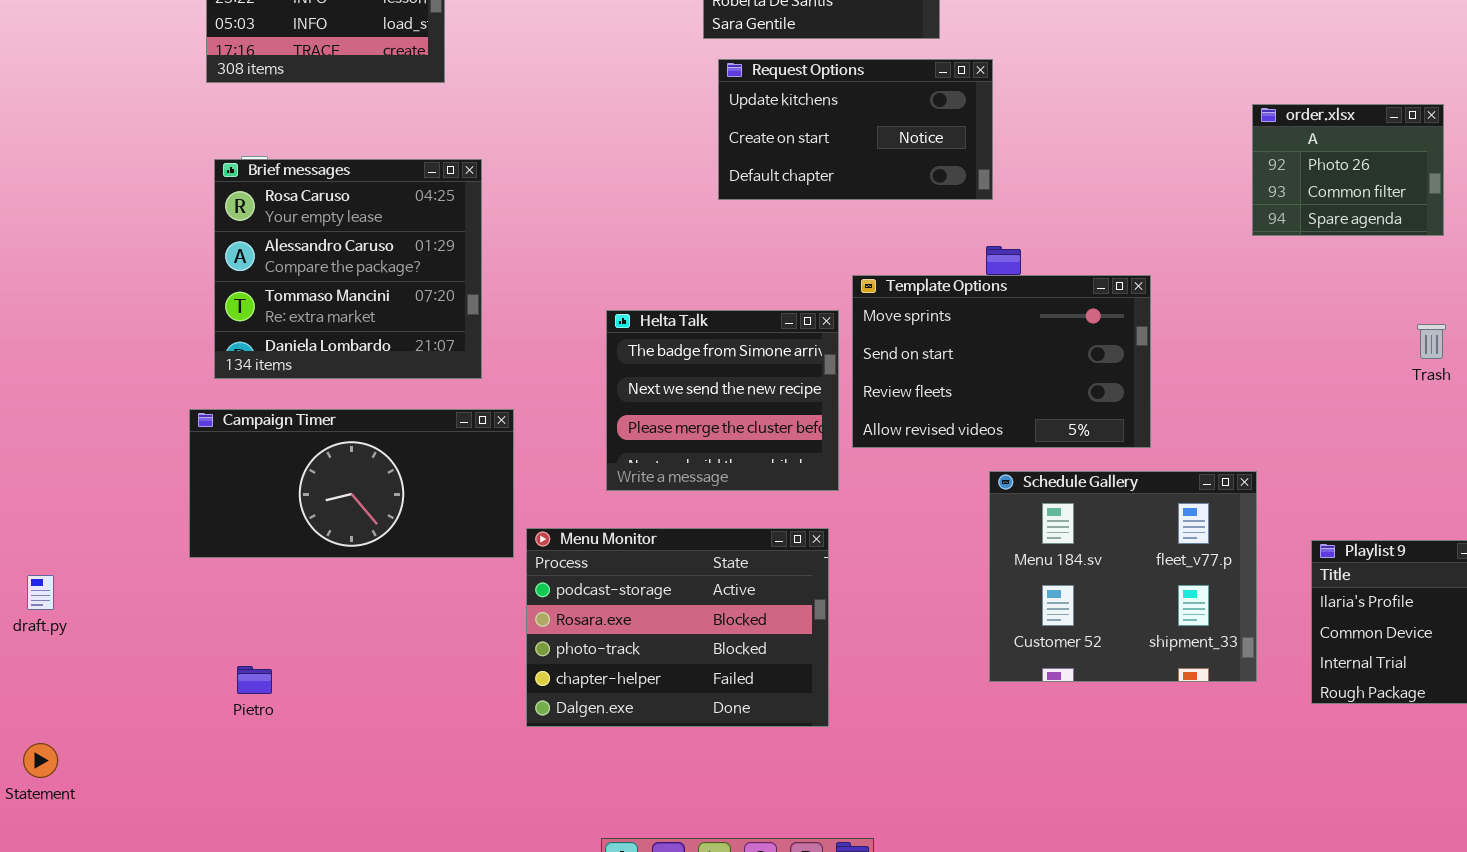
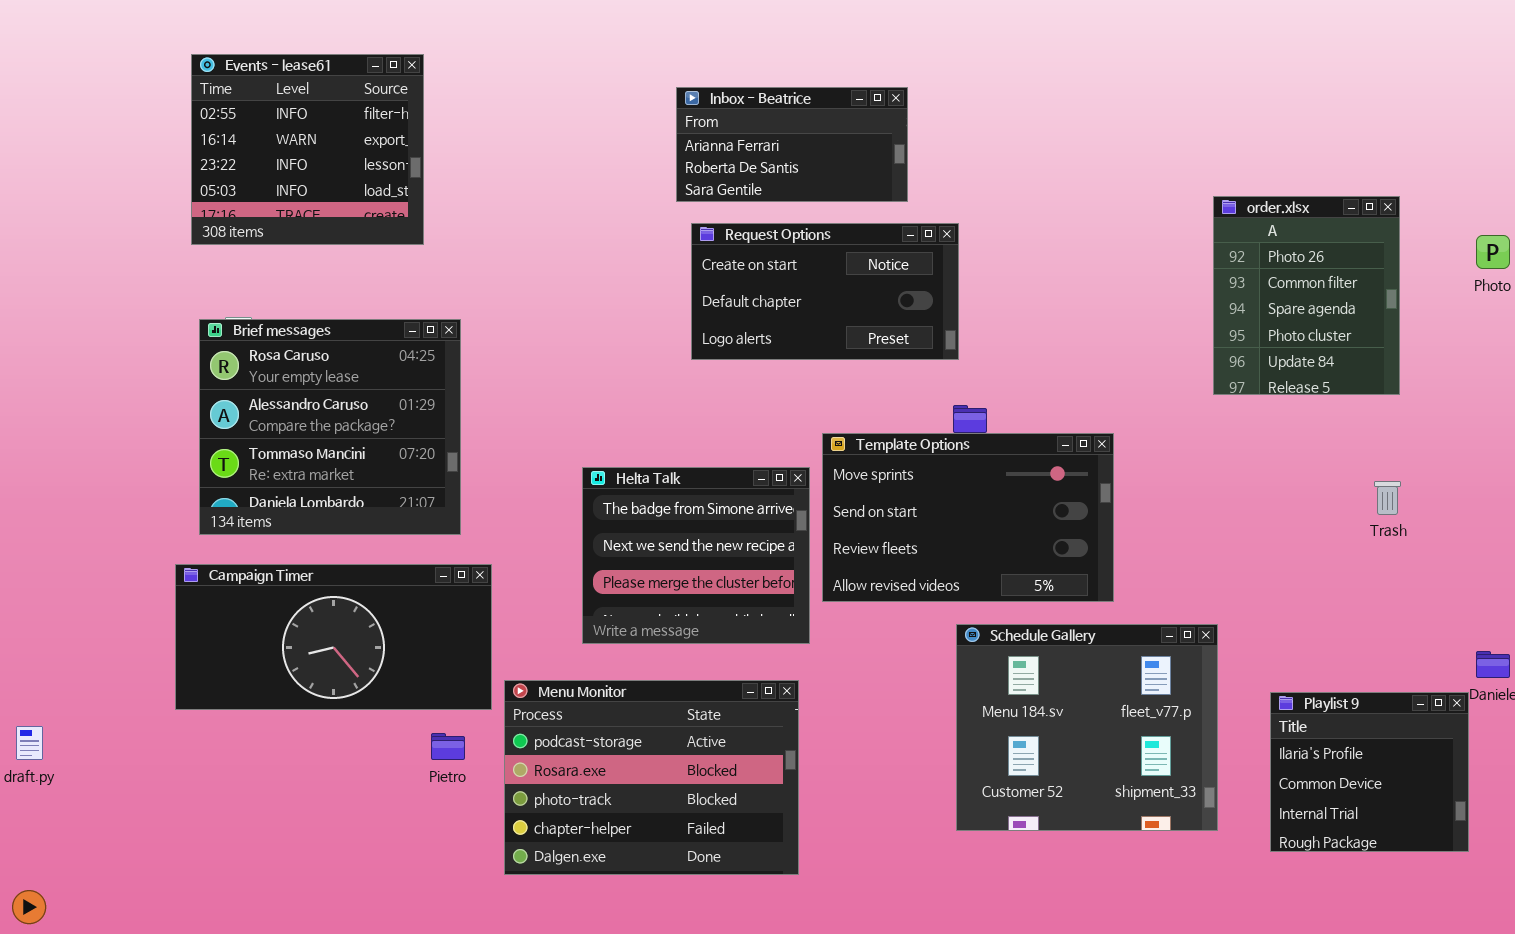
Request Options: [718,59,993,200] -> [691,223,959,360], scrolled down 1 row
order.xlsx: [1252,104,1444,236] -> [1213,196,1400,395], resized
Pietro: [237,666,272,694] -> [431,733,465,760], moved

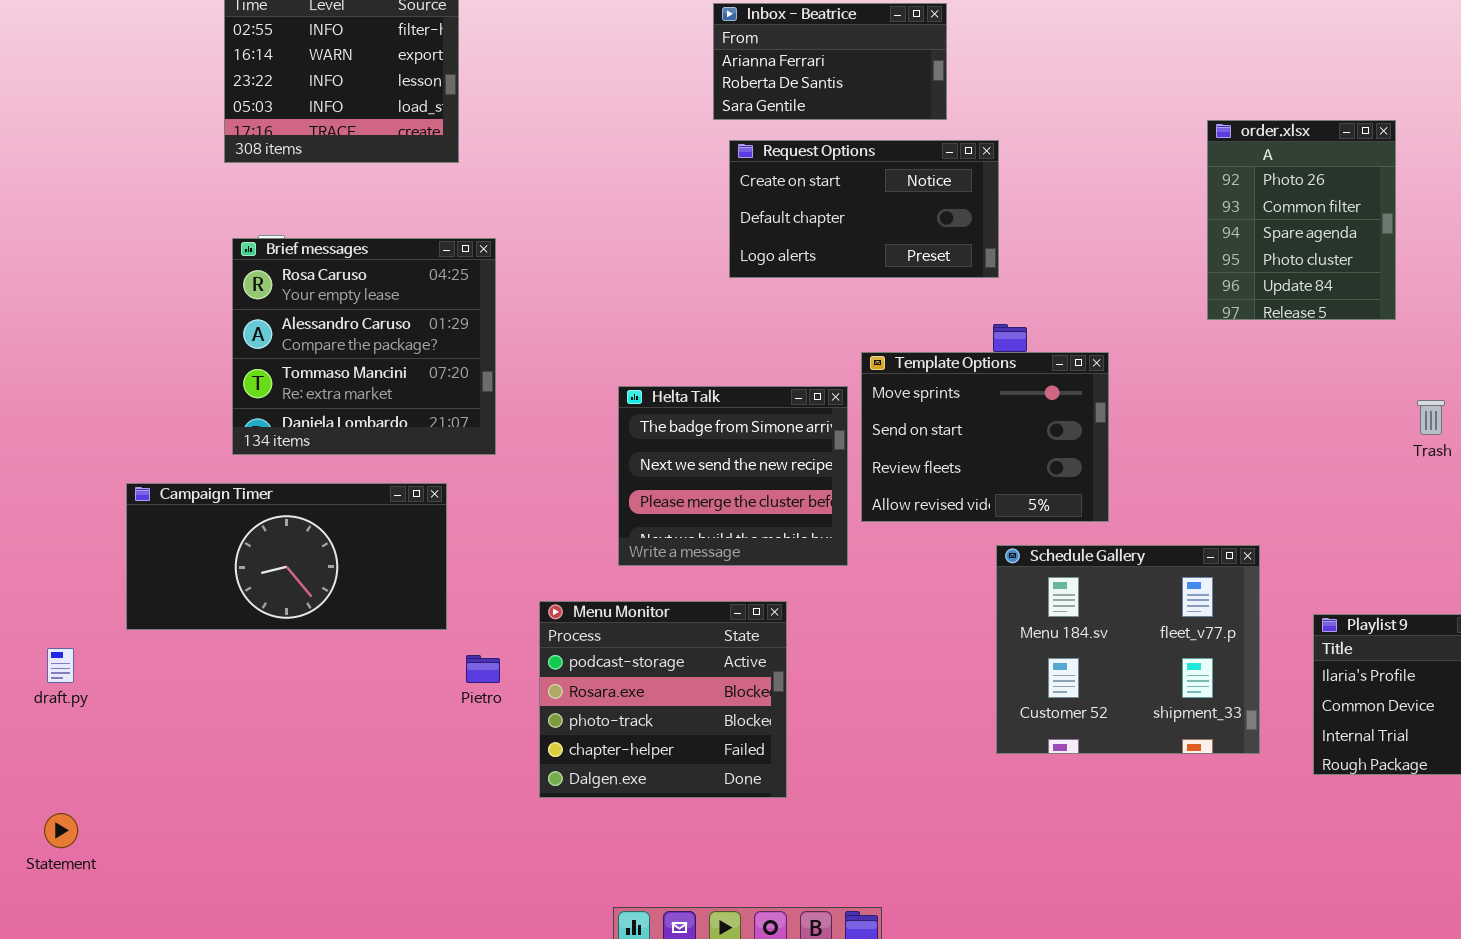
order.xlsx: [1213,196,1400,395] -> [1207,120,1396,320], moved
Template Options: [822,433,1114,602] -> [861,352,1109,522], resized
Campaign Timer: [175,564,492,710] -> [126,483,447,630], moved
Menu Monitor: [504,680,799,875] -> [539,601,787,798], resized

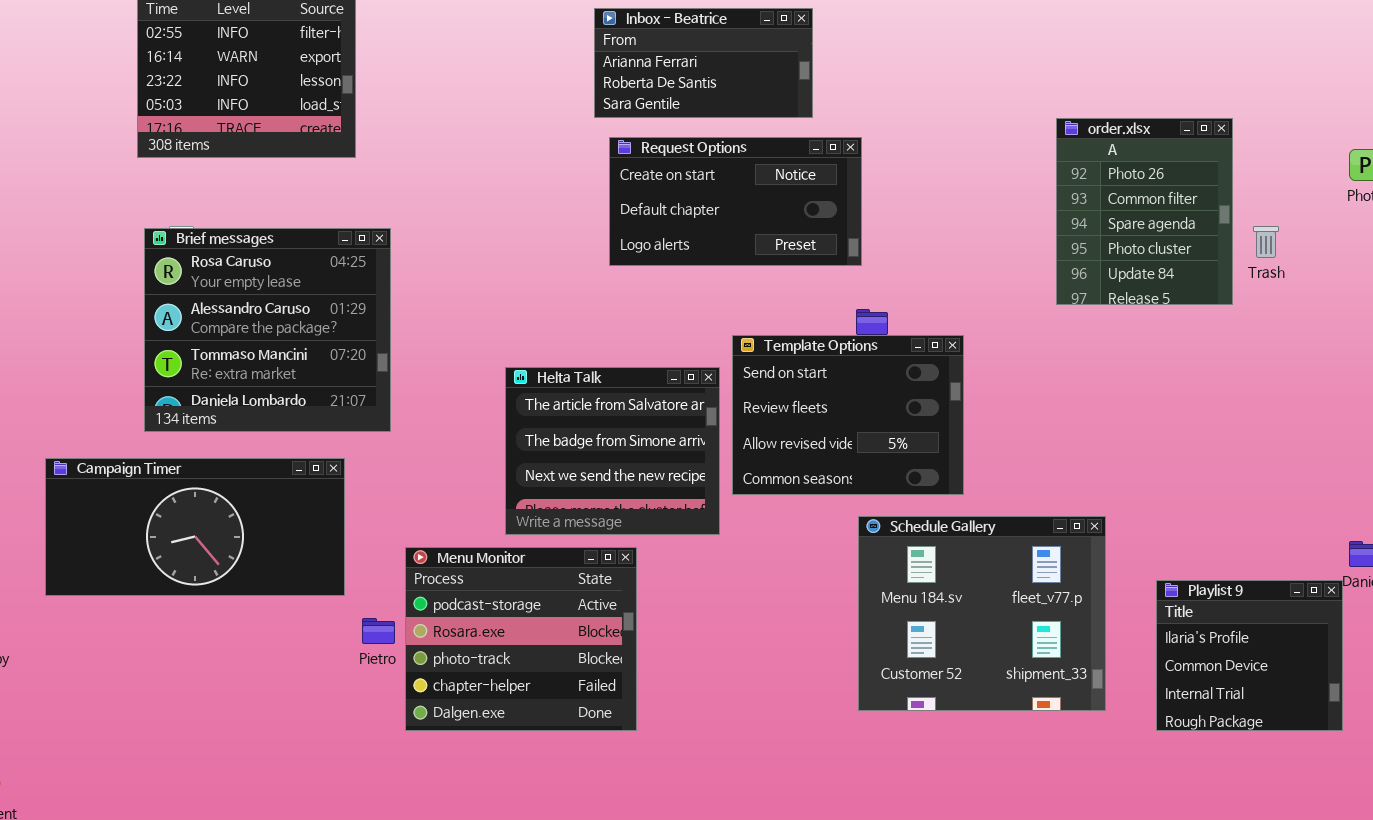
Template Options: [861,352,1109,522] -> [732,335,964,495], scrolled down 1 row
Helta Talk: [618,386,848,566] -> [505,367,720,535], scrolled up 1 row
Trash: [1417,400,1445,435] -> [1253,226,1279,258], moved
Menu Monitor: [539,601,787,798] -> [405,547,637,731], moved

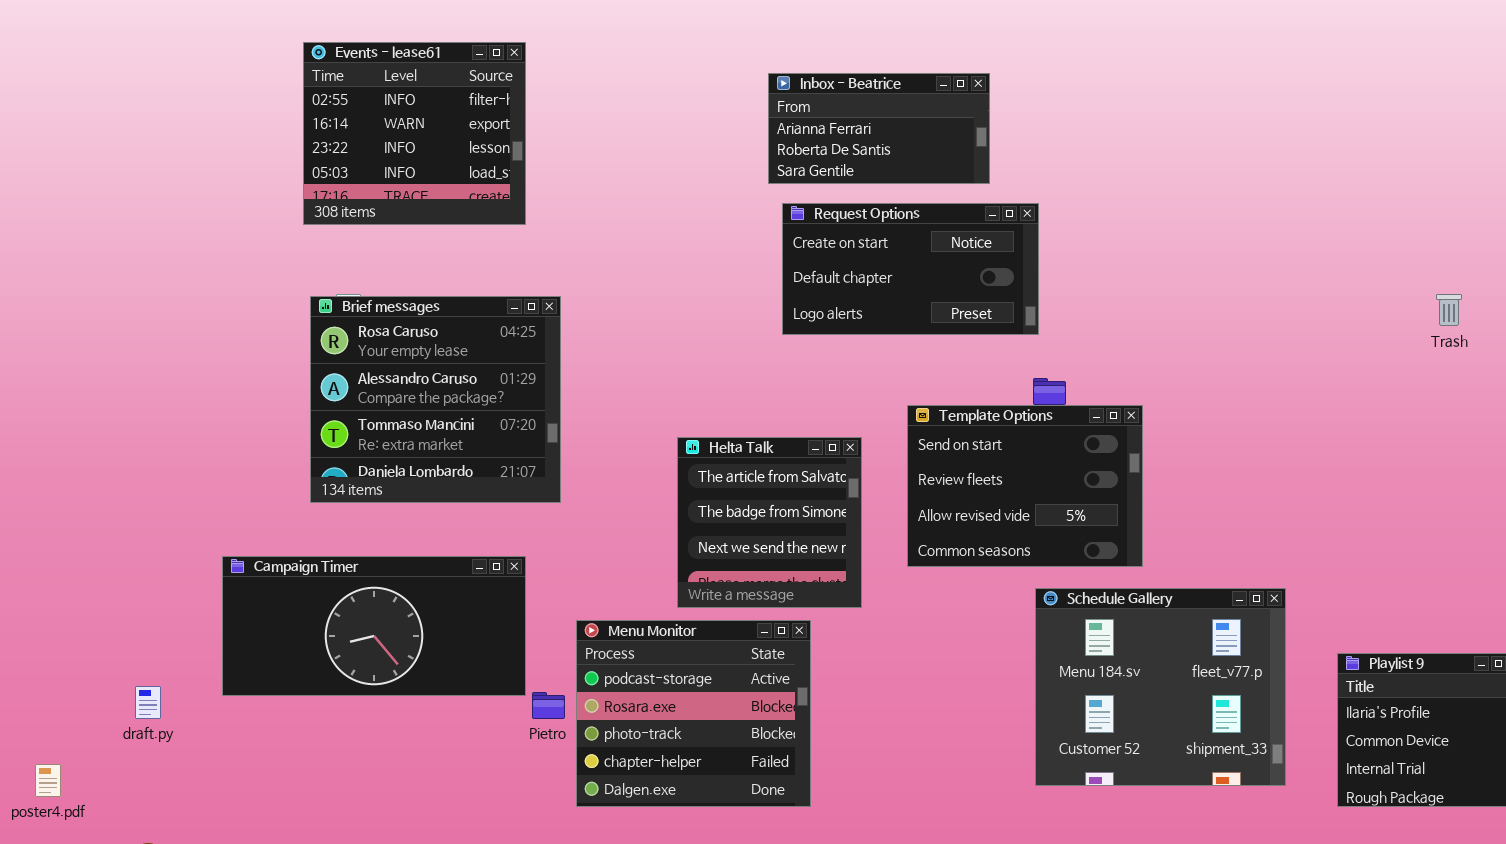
order.xlsx: [1056,118,1233,305] -> none, closed
Helta Talk: [505,367,720,535] -> [677,437,862,608], resized
Campaign Timer: [45,458,345,596] -> [222,556,526,696], moved

